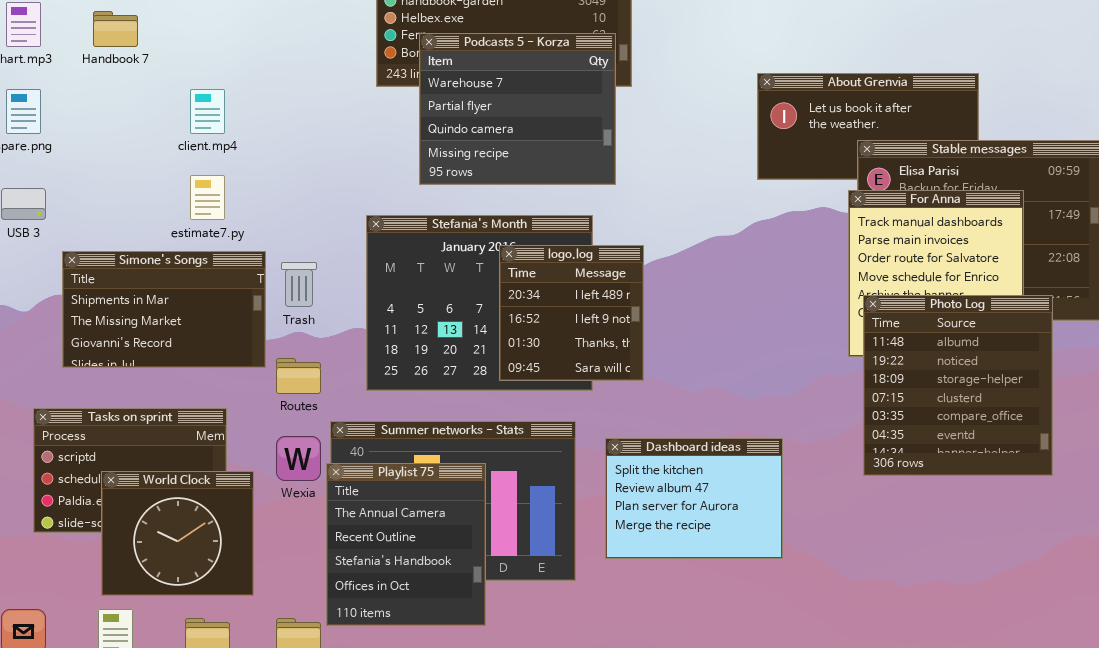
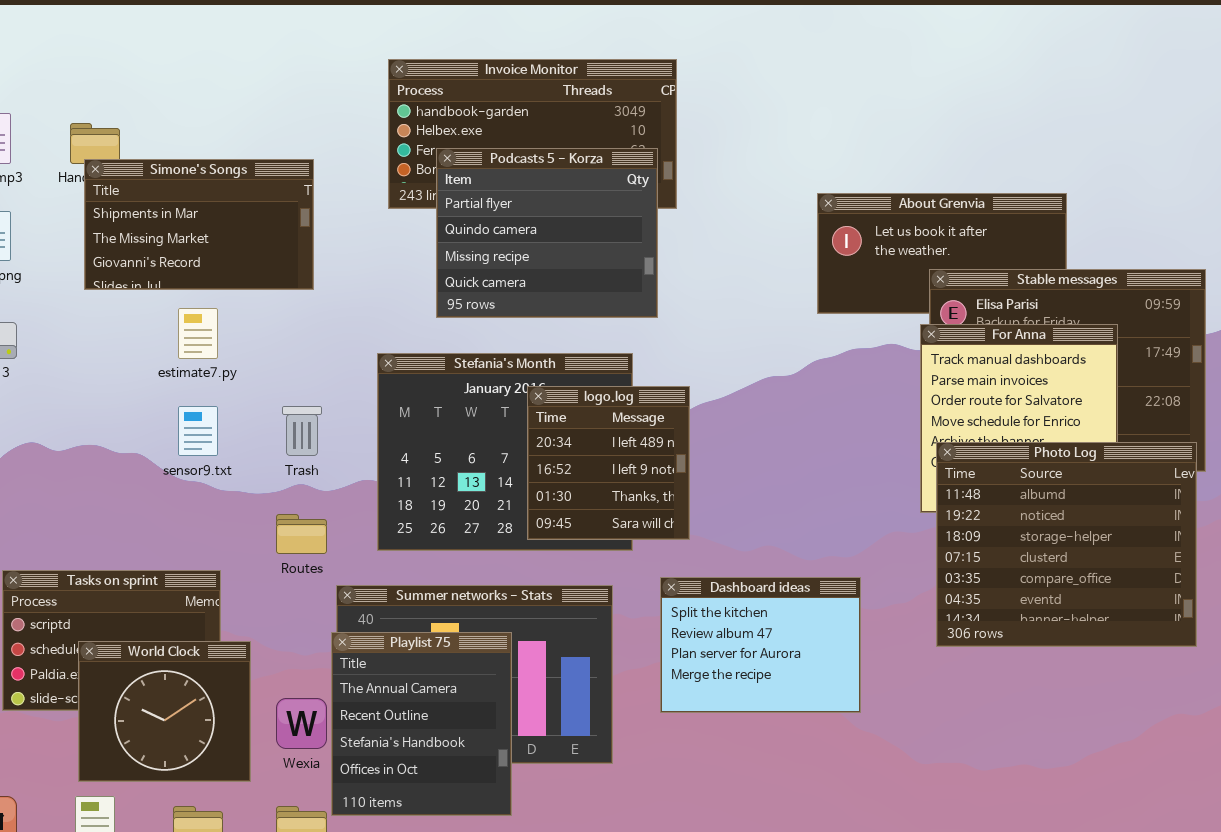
Podcasts 5 - Korza: [419,33,616,185] -> [436,148,658,318], scrolled down 1 row
Simone's Songs: [62,251,266,368] -> [84,159,314,290], moved
Photo Log: [863,295,1053,476] -> [936,442,1197,647], resized
Wexia: [276,436,321,481] -> [276,698,327,749], moved
Dashboard ideas: [605,438,783,559] -> [660,577,861,713], moved

